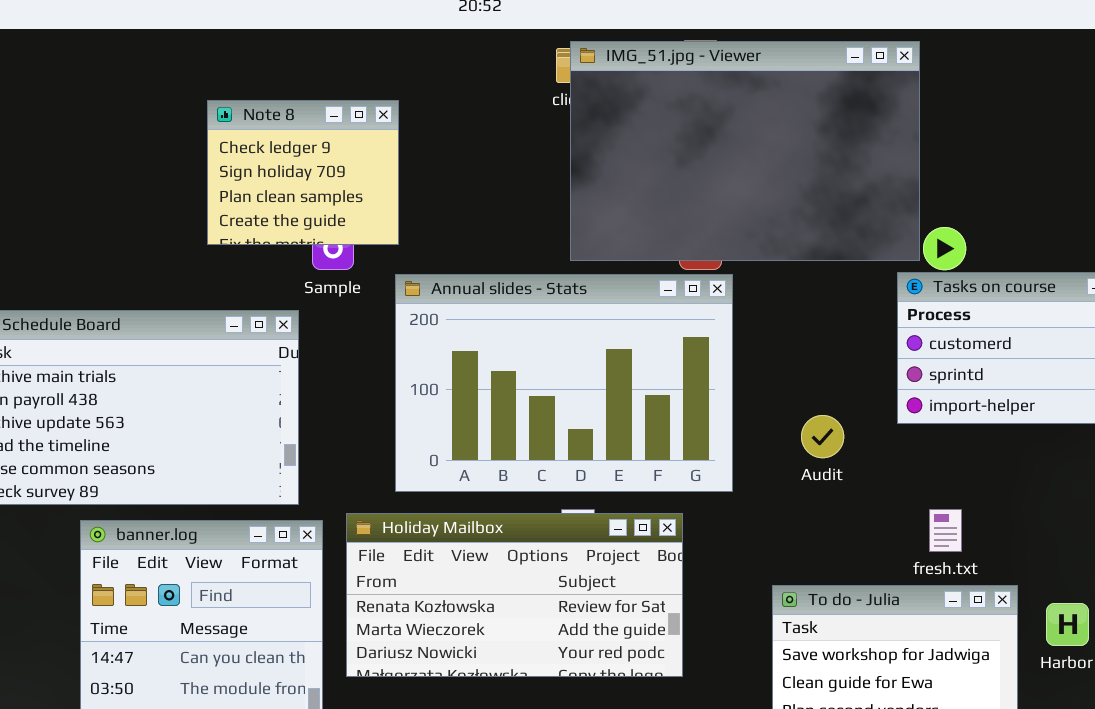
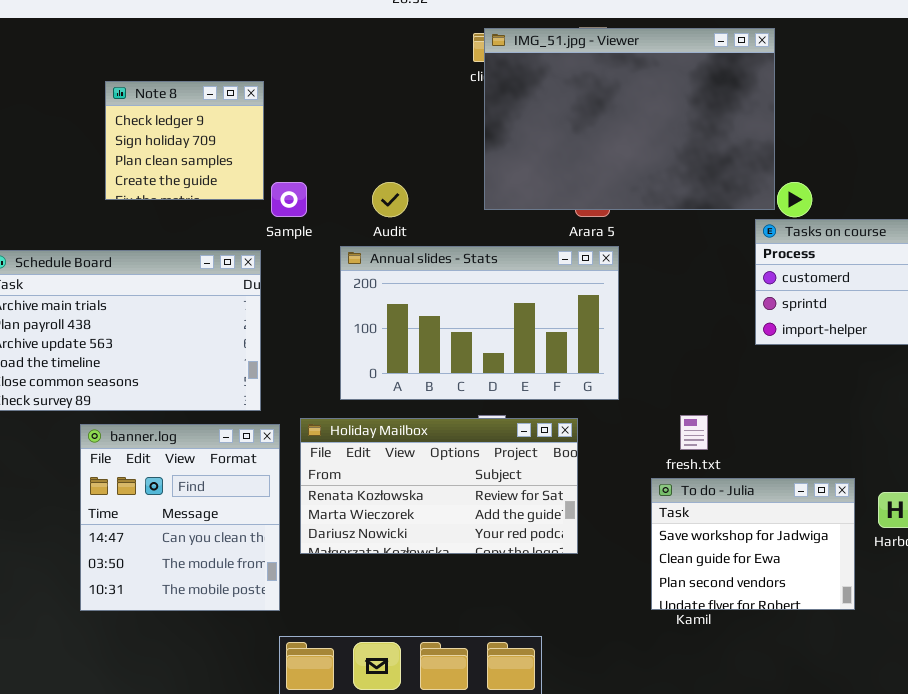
Note 8: [207,100,399,245] -> [105,81,264,200], moved
Annual slides - Stats: [395,274,733,492] -> [340,246,619,400], resized
Audit: [801,415,844,458] -> [372,182,408,217], moved
fresh.txt: [929,509,962,552] -> [680,415,708,450], moved

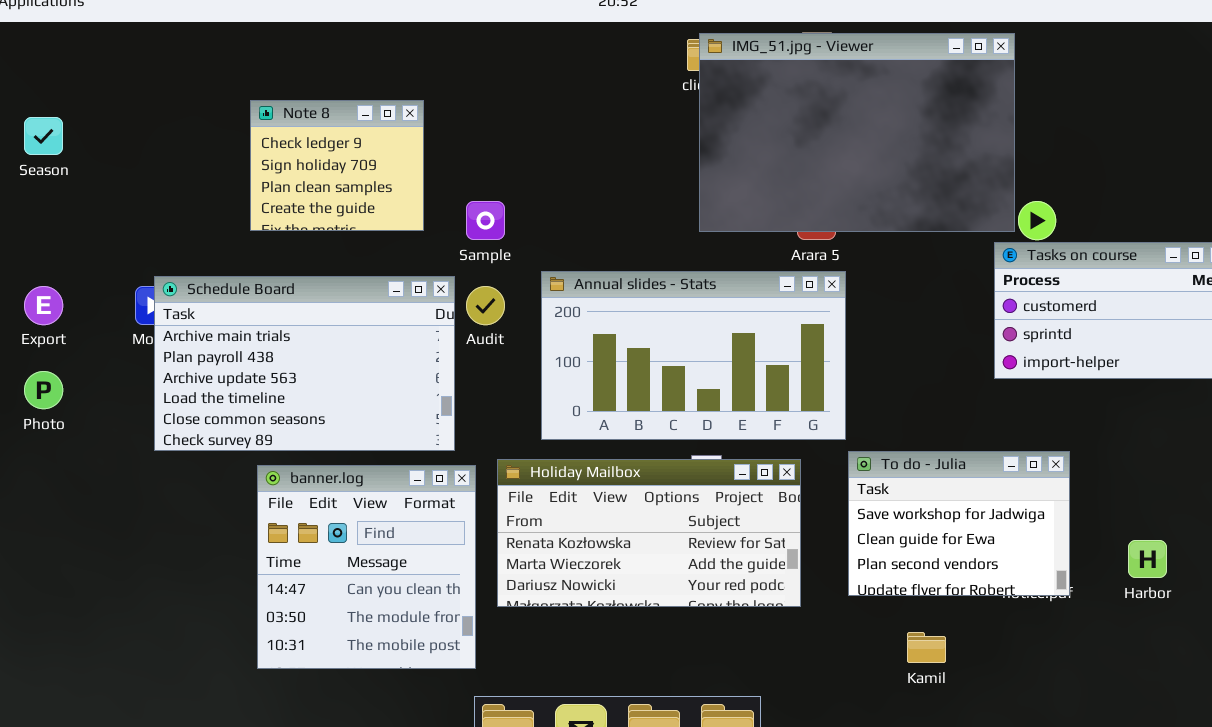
Note 8: [105,81,264,200] -> [250,100,424,231], moved
Audit: [372,182,408,217] -> [466,286,505,325], moved
To do - Julia: [651,478,855,610] -> [848,451,1070,596], moved

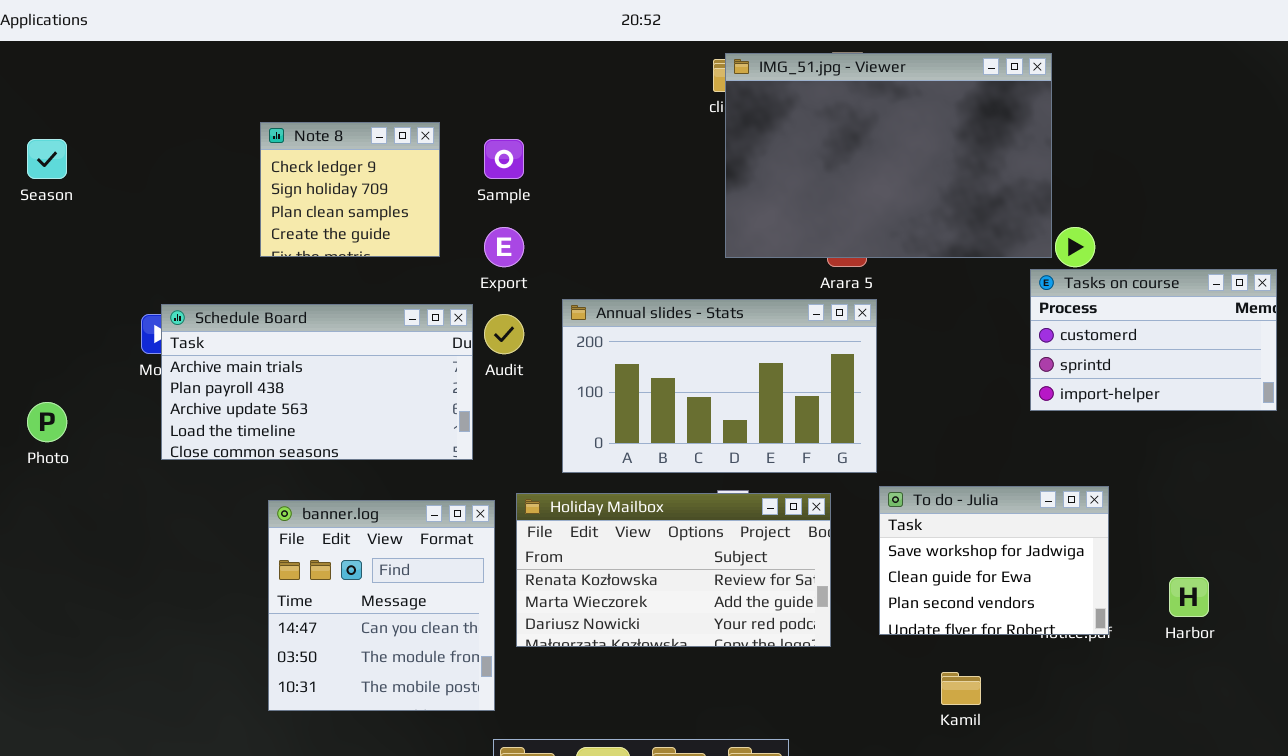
Sample: [466,201,505,240] -> [484,139,524,179], moved
Schedule Board: [154,276,455,451] -> [161,304,473,460], resized
Export: [24,286,63,325] -> [484,227,524,267], moved

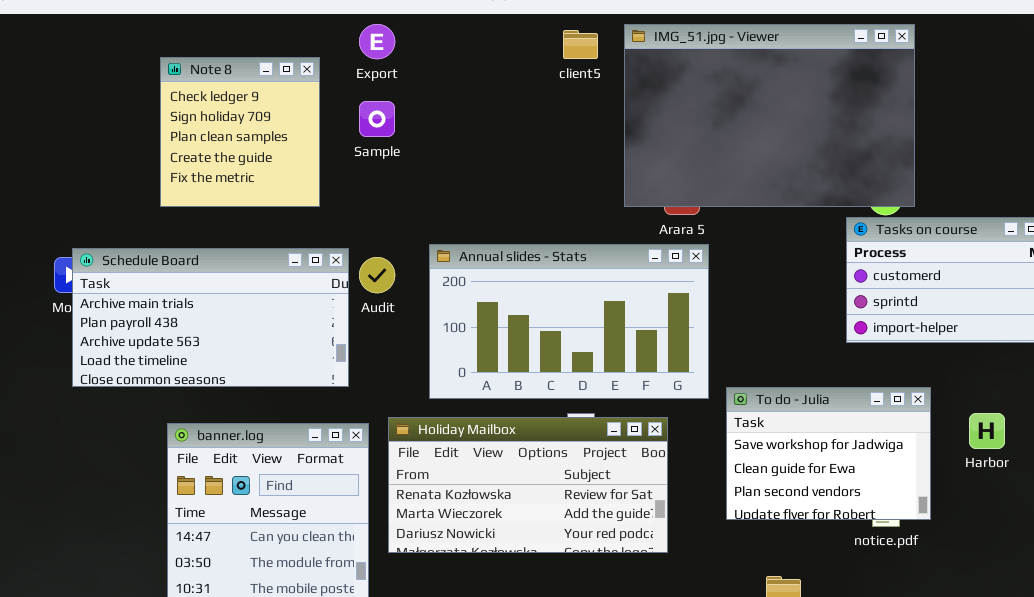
IMG_51.jpg - Viewer: [725,53,1052,258] -> [624,24,915,207], moved
Note 8: [260,122,440,257] -> [160,57,320,207], resized
Export: [484,227,524,267] -> [359,24,395,59], moved
To do - Julia: [879,486,1109,635] -> [726,387,931,520], moved
Harbor: [1169,577,1209,617] -> [969,413,1005,449], moved

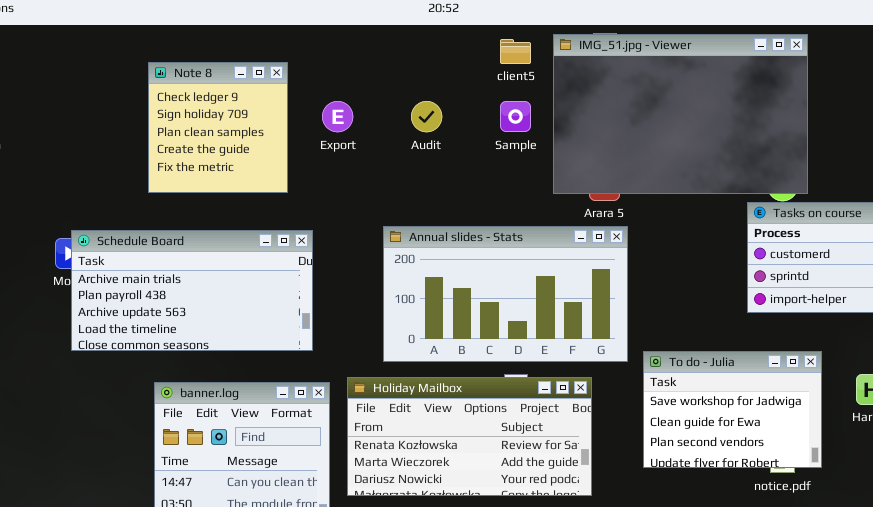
Export: [359,24,395,59] -> [322,101,353,132], moved
Sample: [359,101,395,137] -> [500,101,531,132], moved
Audit: [359,257,395,293] -> [411,101,442,132], moved

